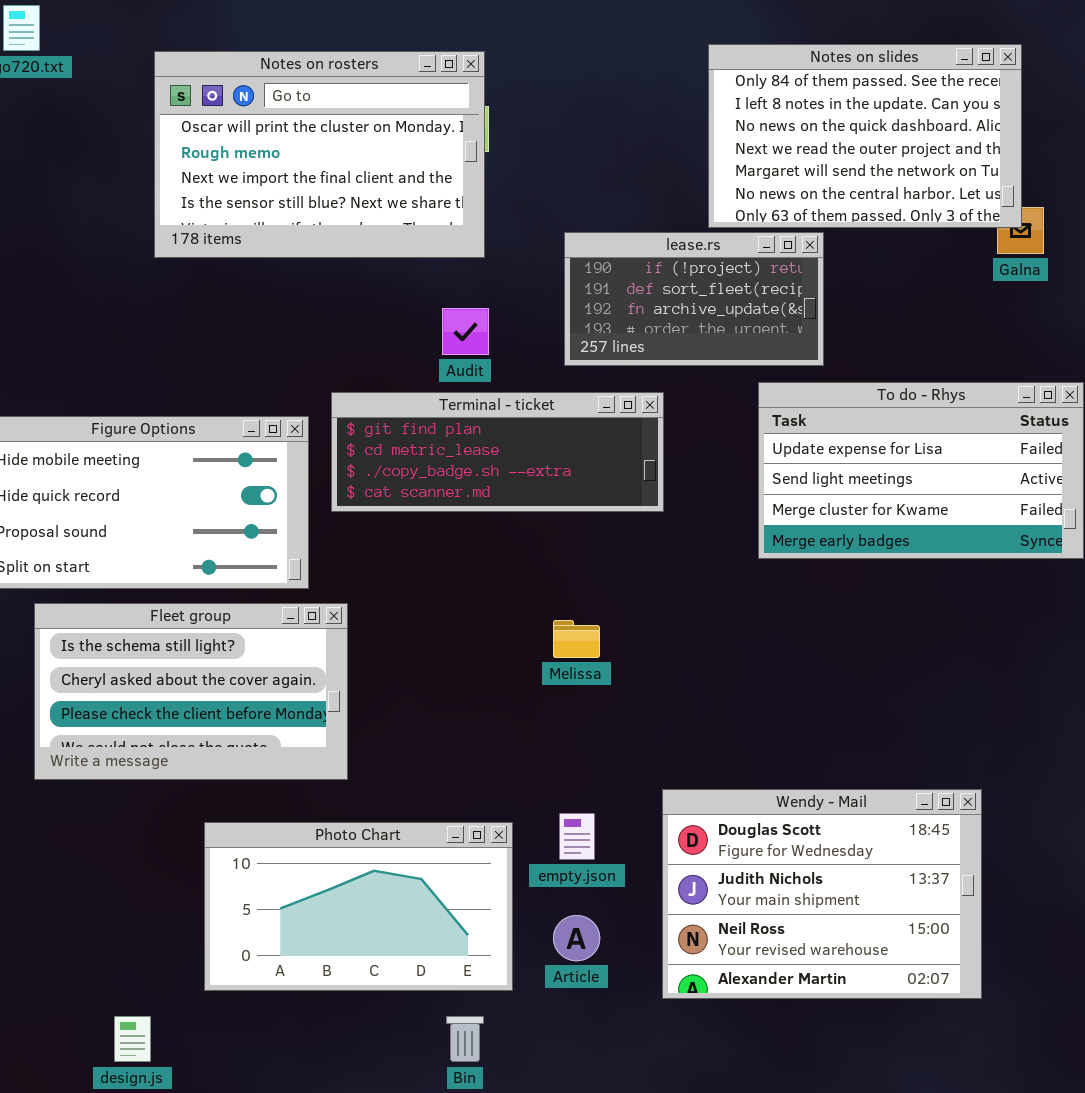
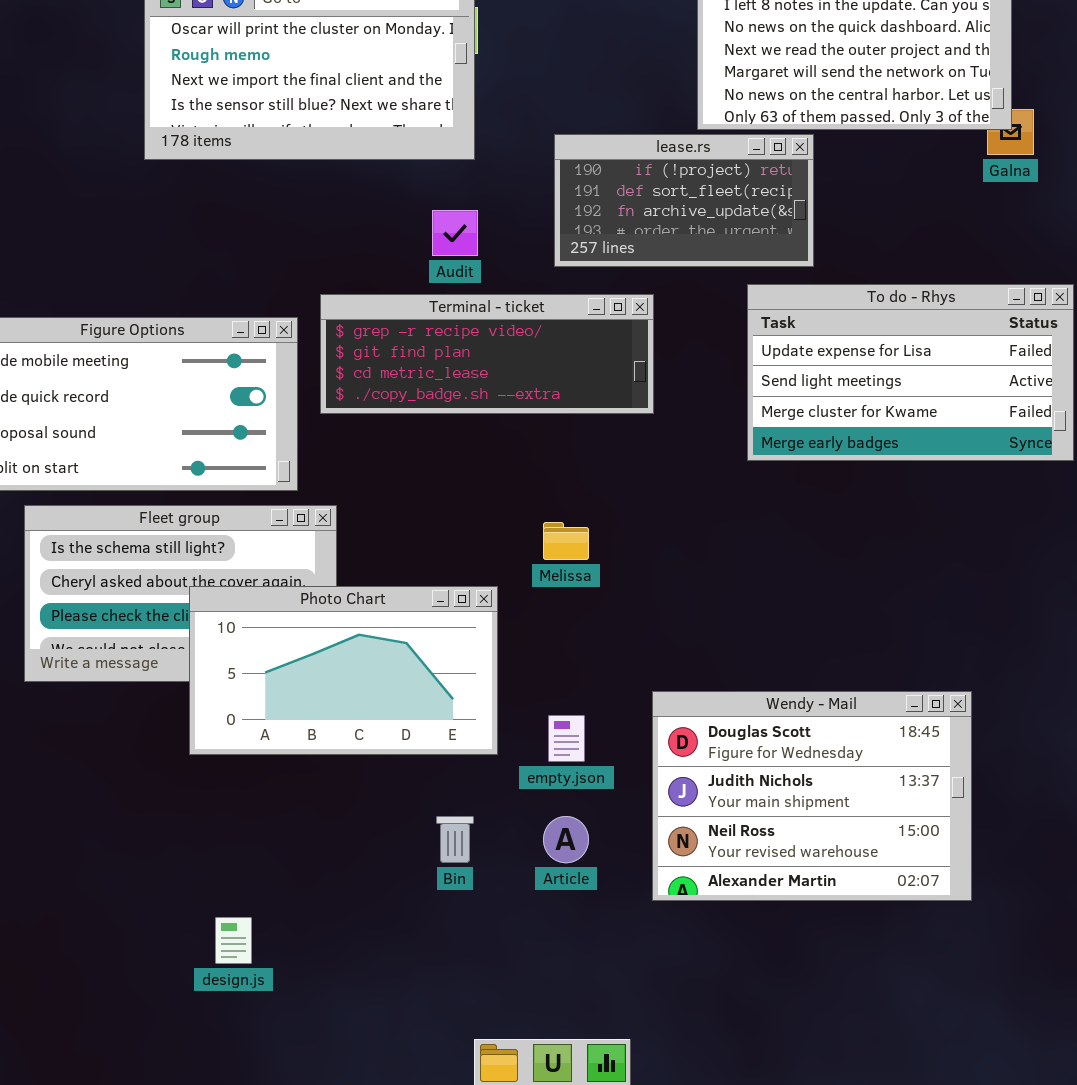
Terminal - ticket: [331,392,664,512] -> [320,294,654,414], scrolled up 1 row
Photo Chart: [204,822,513,991] -> [189,586,498,755], moved
design.js: [114,1016,151,1062] -> [215,917,252,964], moved
Bin: [446,1016,484,1062] -> [436,816,474,863], moved

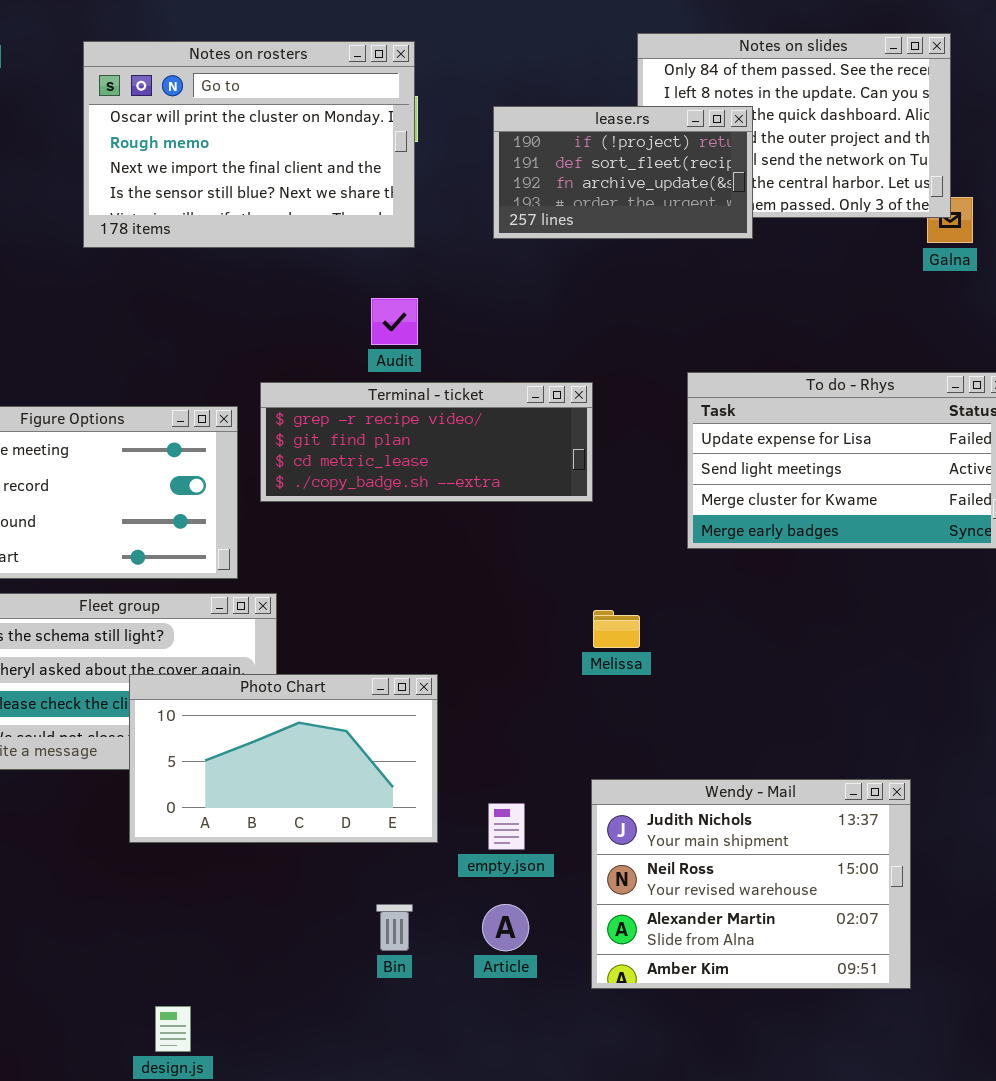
lease.rs: [554,134,814,267] -> [493,106,753,239], moved
Melissa: [543,522,589,560] -> [593,610,640,648], moved
Wendy - Mail: [652,691,972,901] -> [591,779,911,989], scrolled down 1 row

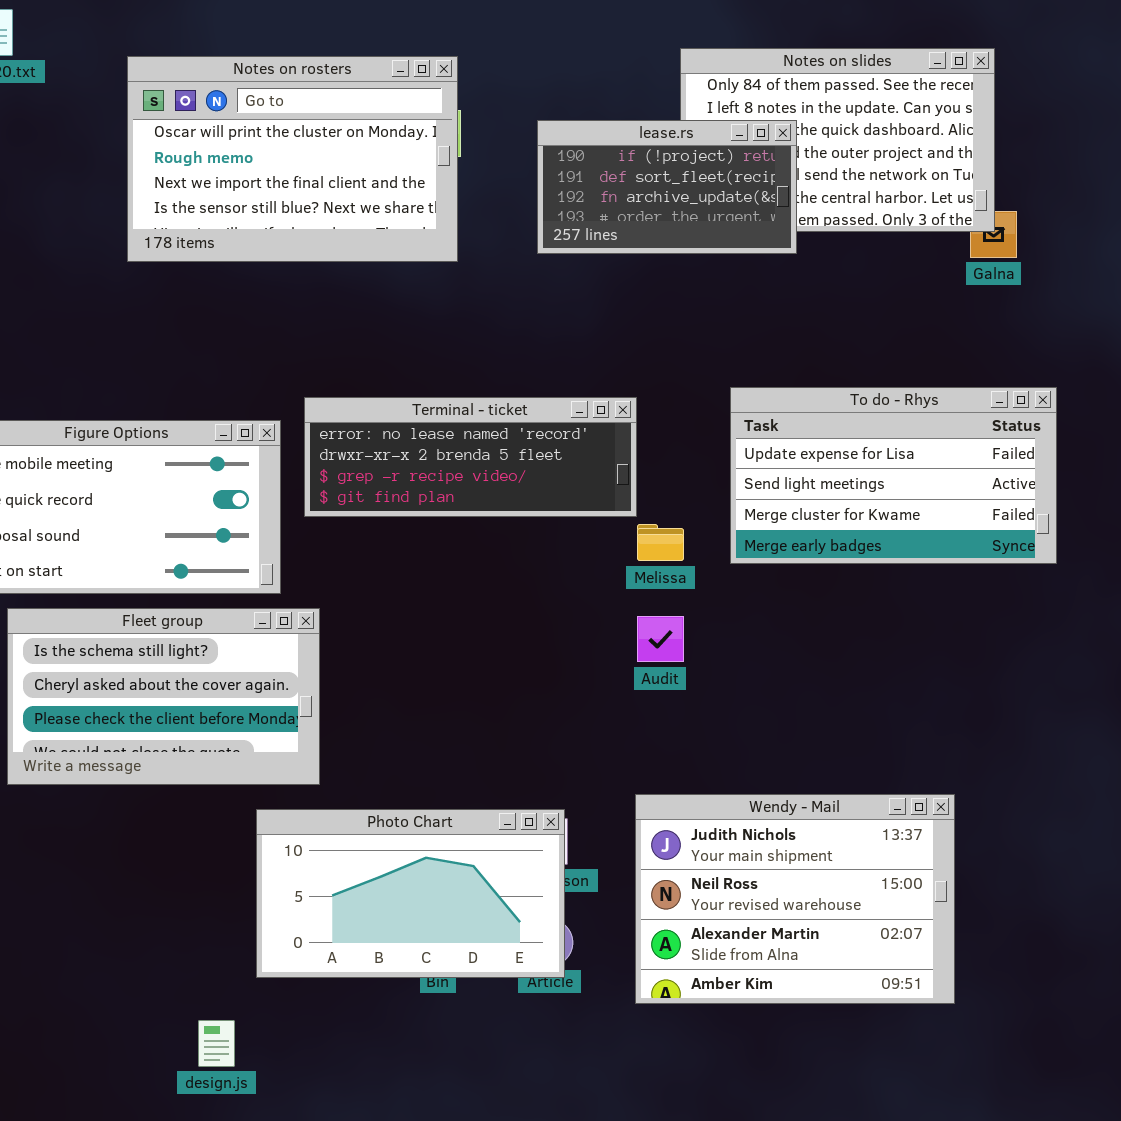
Audit: [371,298,418,345] -> [637,616,684,662], moved
Terminal - ticket: [260,382,593,502] -> [304,397,637,517], scrolled up 2 rows
Melissa: [593,610,640,648] -> [637,524,684,561], moved
Photo Chart: [129,674,438,843] -> [256,809,565,978], moved

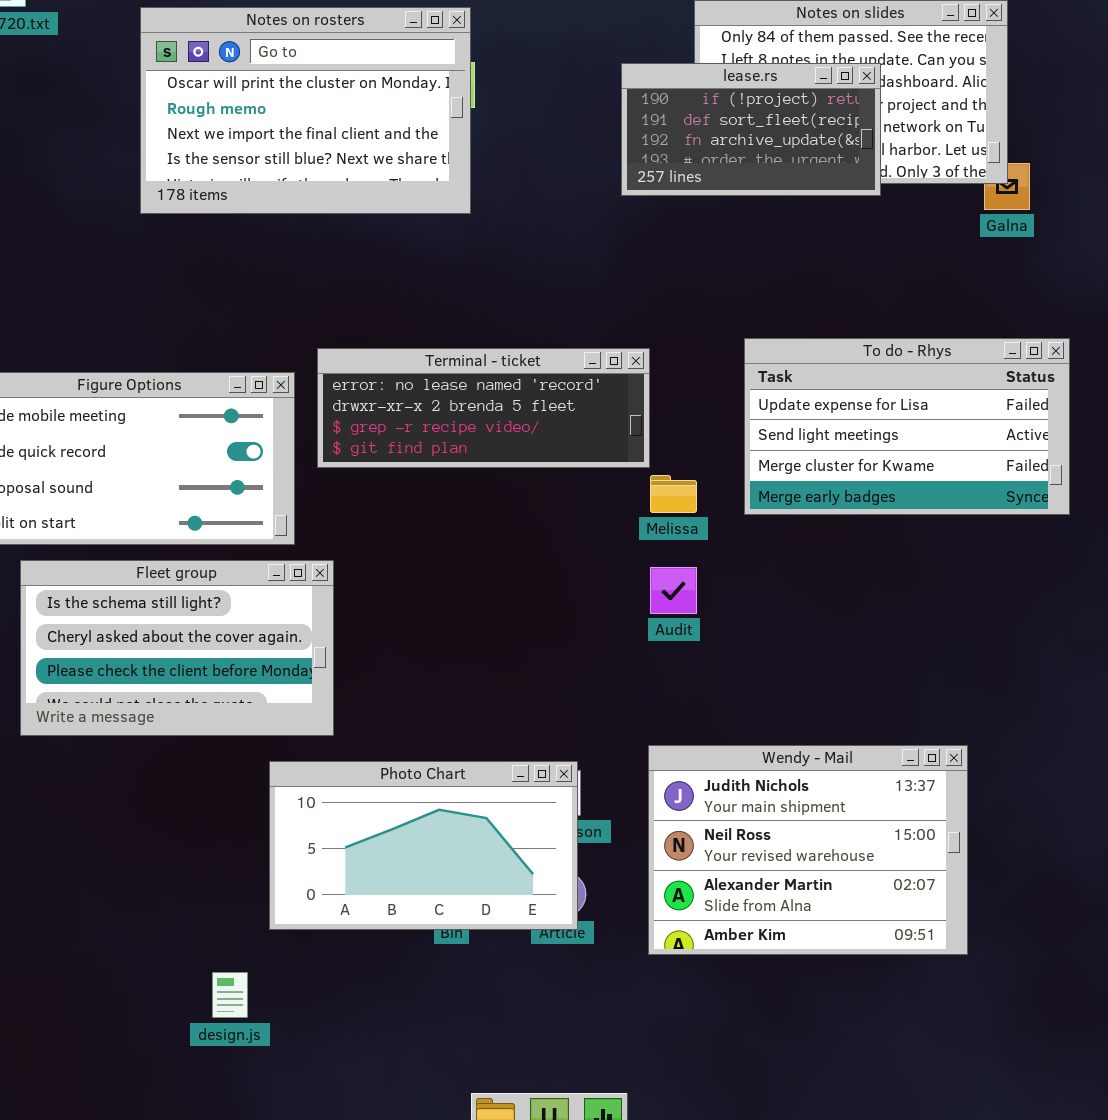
lease.rs: [537,120,797,254] -> [621,63,881,196], moved

